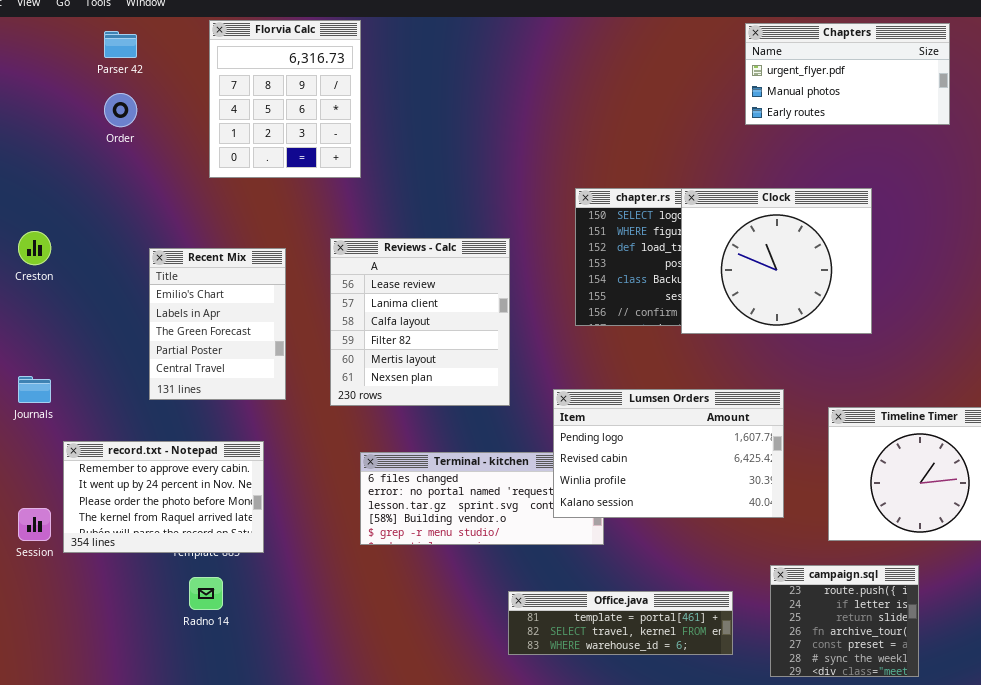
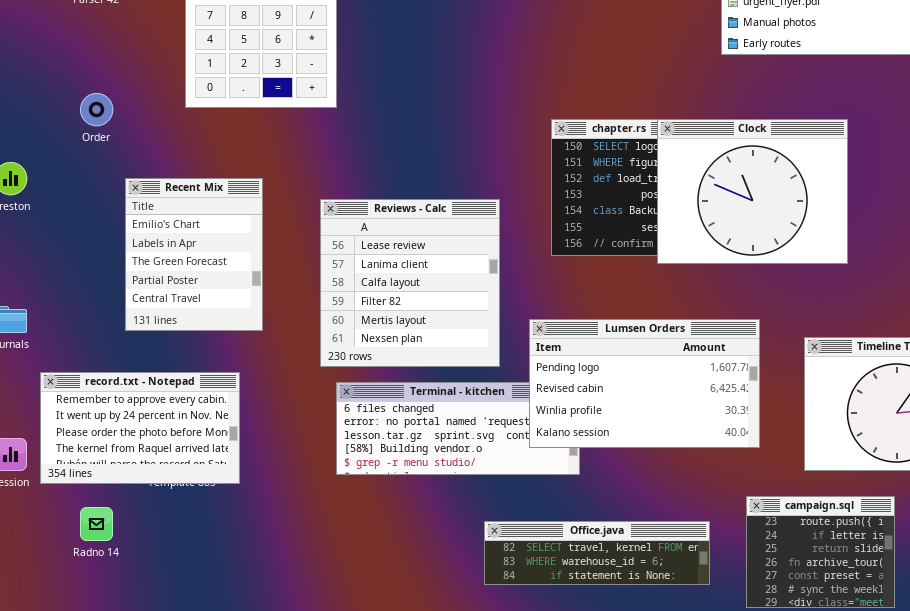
Order: [104,93,137,127] -> [80,93,113,126], moved
Reviews - Calc: [330,238,510,406] -> [320,199,500,367], moved
Radno 14: [189,577,223,610] -> [80,507,113,541], moved
Office.java: [508,591,733,655] -> [484,521,710,585], scrolled down 1 row

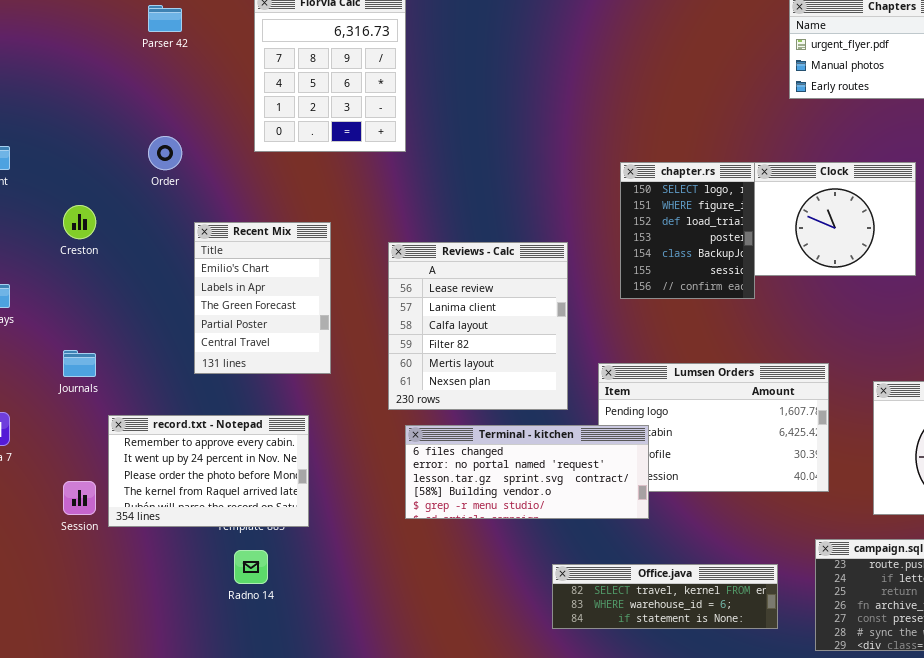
Clock: [657,119,848,264] -> [754,162,916,276], resized
Terminal - kitchen: [336,382,580,475] -> [405,425,649,519], raised
Radno 14: [80,507,113,541] -> [234,550,268,584], moved

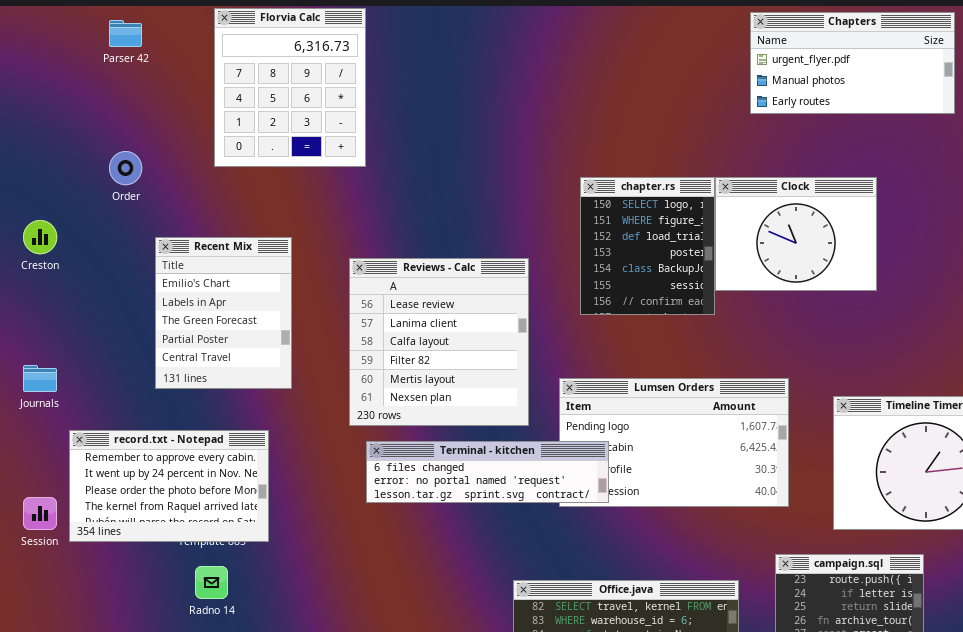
Terminal - kitchen: [405,425,649,519] -> [366,441,609,503], resized

